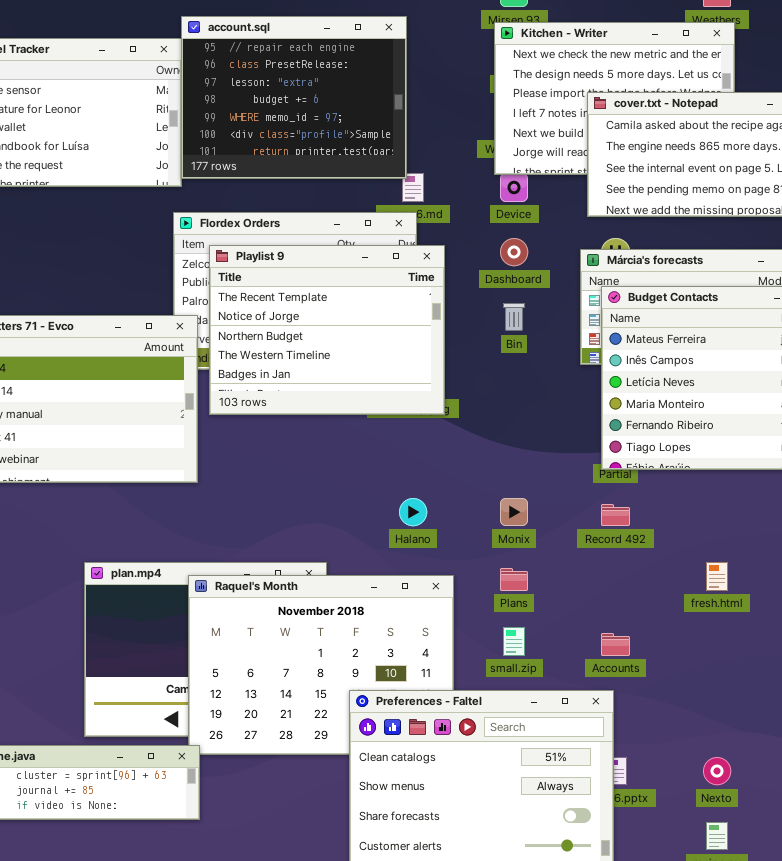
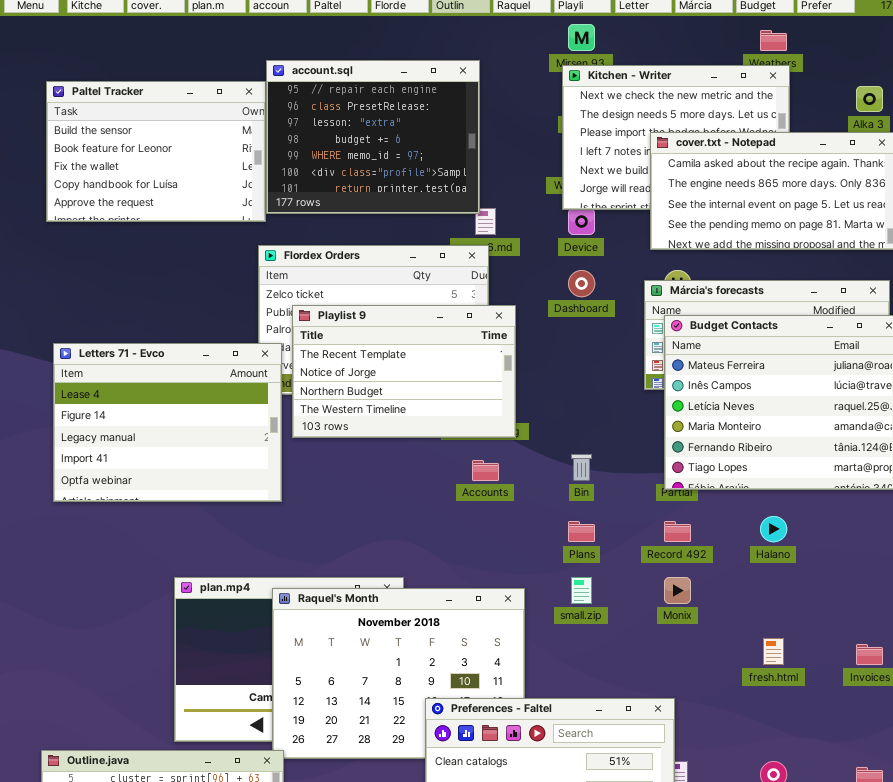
Playlist 9: [209,245,445,415] -> [292,305,516,438], resized
Bin: [503,303,525,331] -> [571,454,592,481], moved
Halano: [399,498,427,526] -> [760,516,787,542], moved
Monix: [500,498,528,526] -> [664,577,691,604], moved
fresh.html: [706,562,728,591] -> [763,638,784,665], moved
Plans: [500,568,528,591] -> [568,521,595,542], moved
small.zip: [503,627,525,656] -> [571,577,592,604], moved
Accounts: [601,633,630,656] -> [472,460,499,481], moved

